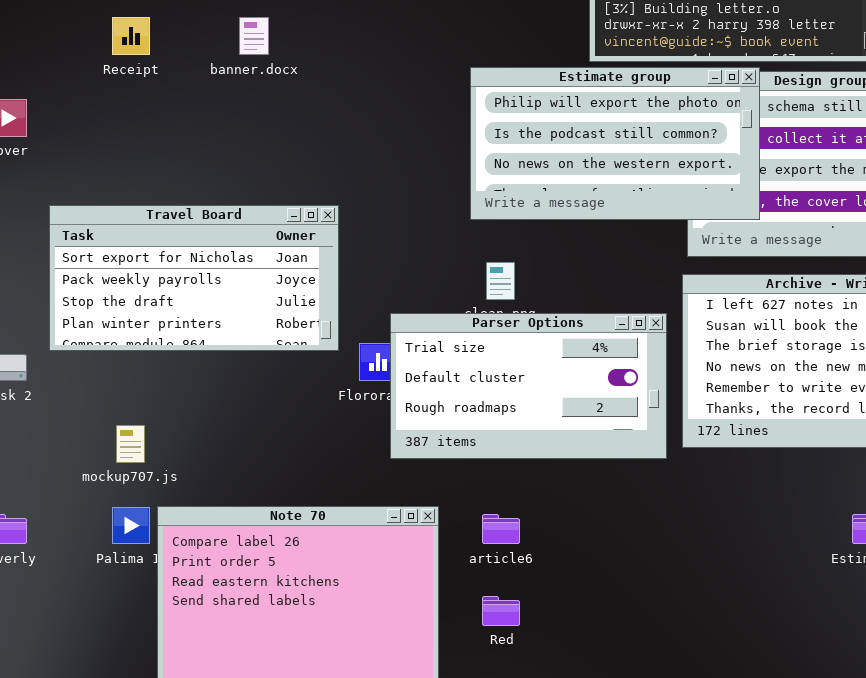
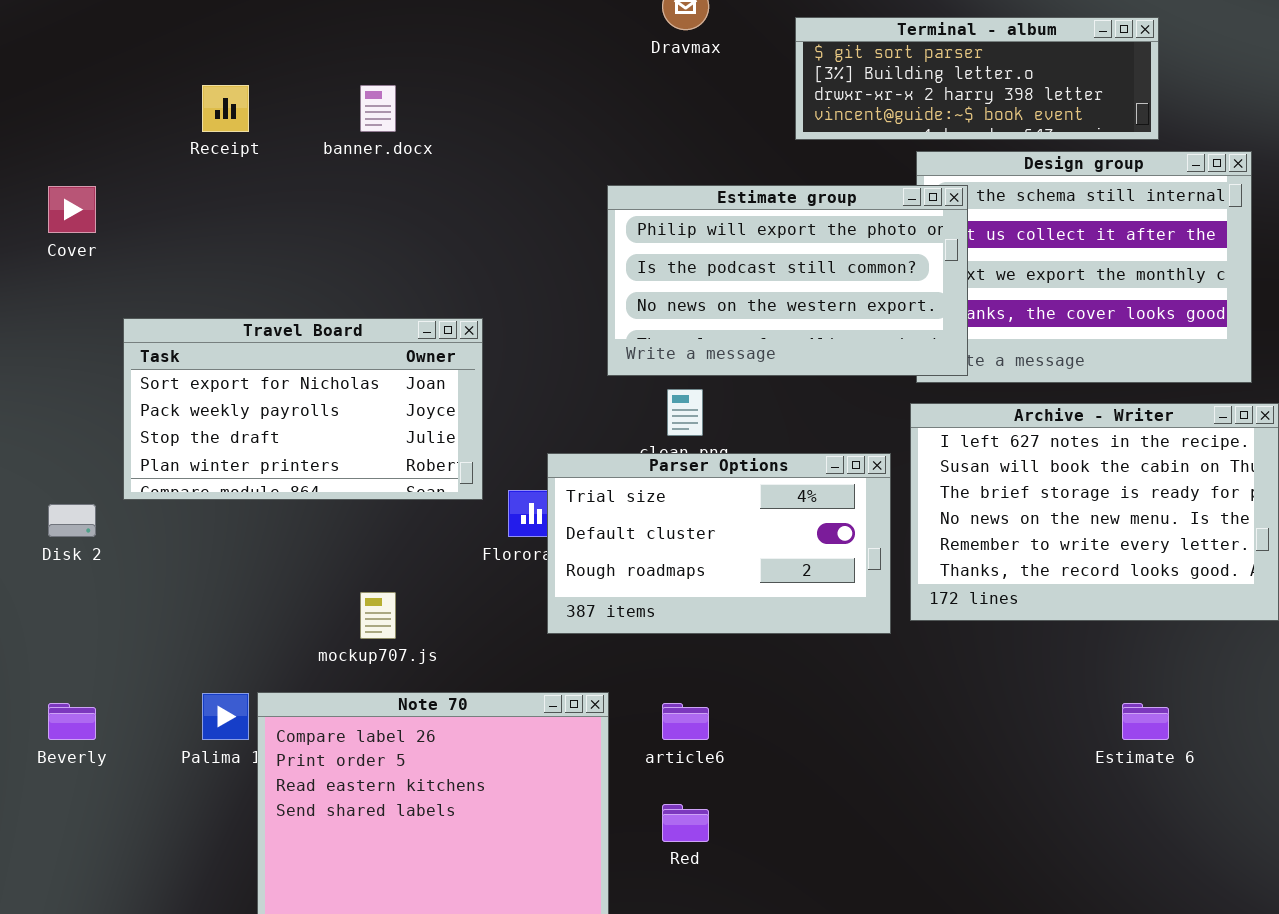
Estimate group: [470,67,760,220] -> [607,185,968,376], moved
mockup707.js: [116,425,145,463] -> [360,592,396,639], moved

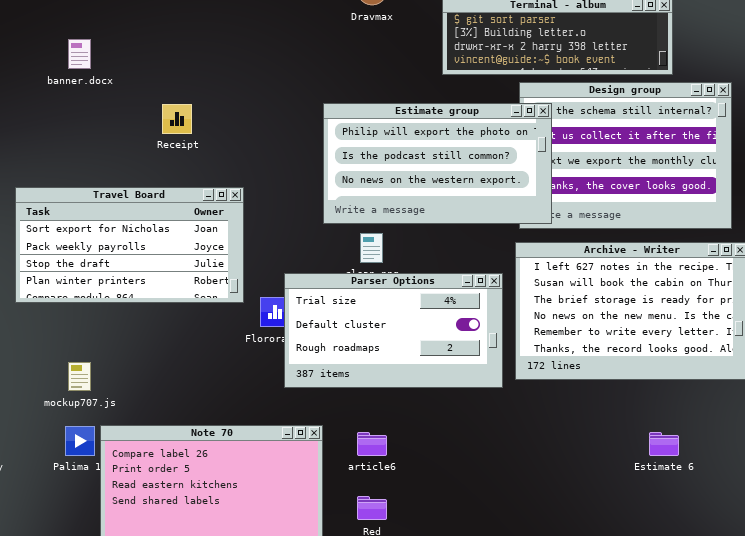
Receipt: [202,85,249,132] -> [162,104,192,134], moved
banner.docx: [360,85,396,132] -> [68,39,91,69], moved
mockup707.js: [360,592,396,639] -> [68,362,91,391], moved

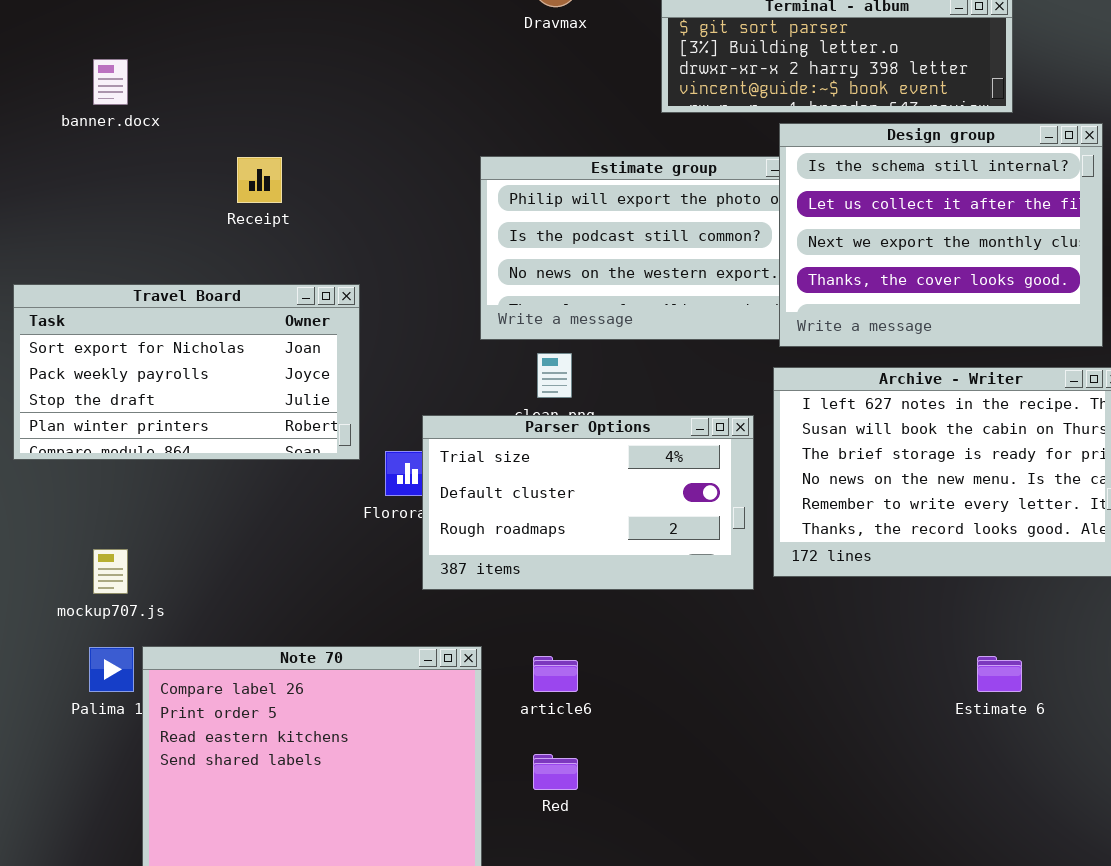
Design group: [519,82,732,229] -> [779,123,1103,347], raised

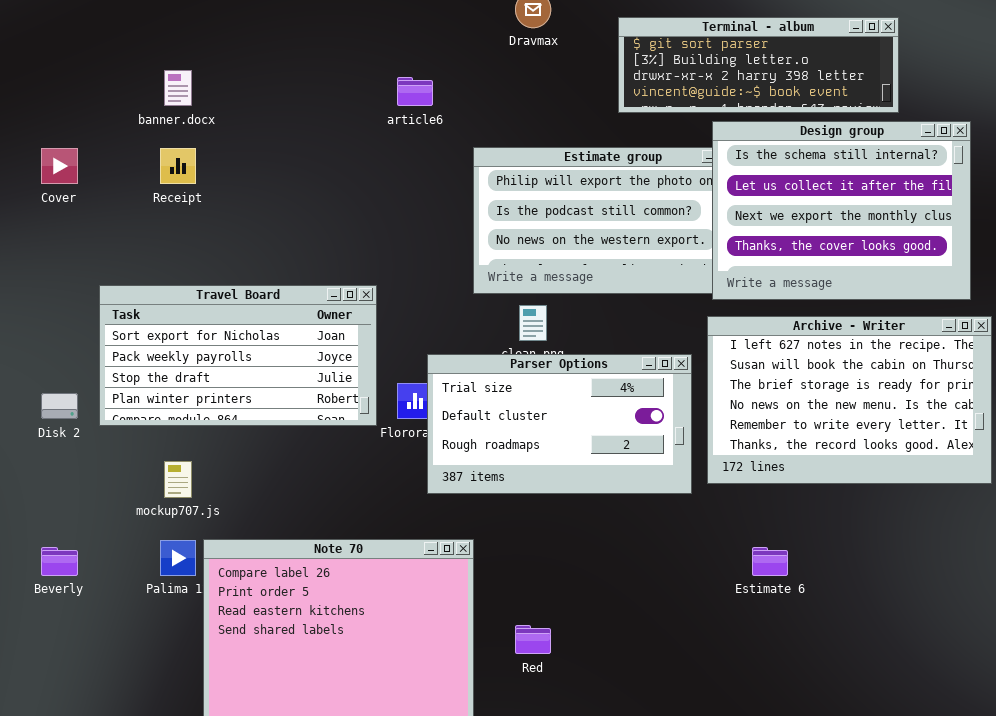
Receipt: [237,157,282,203] -> [160,148,196,184], moved
Travel Board: [13,284,360,460] -> [99,285,377,426], moved
article6: [533,656,578,692] -> [397,77,433,106], moved
Estimate 6: [977,656,1022,692] -> [752,547,788,576], moved

